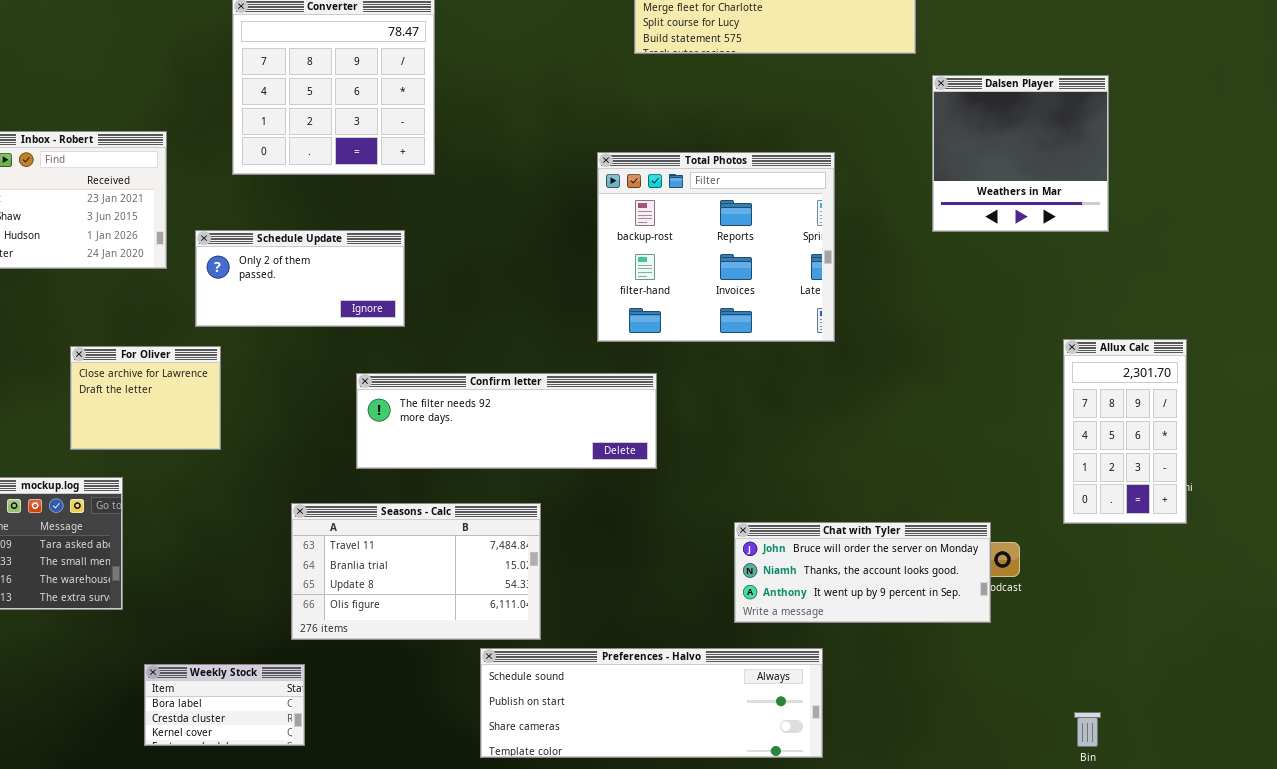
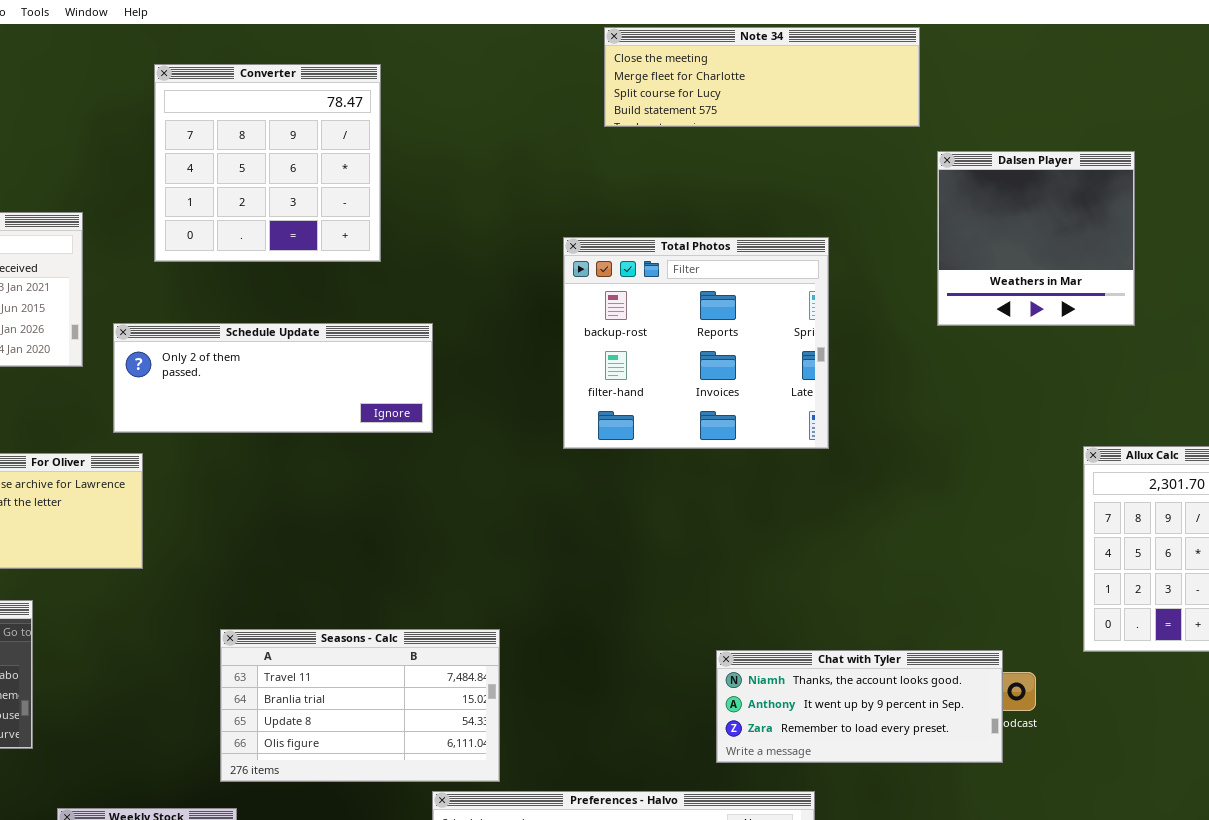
Schedule Update: [195,230,405,327] -> [113,323,433,433], resized
Confirm letter: [356,373,657,469] -> none, closed
Chat with Tyler: [734,522,991,623] -> [716,650,1003,763], scrolled down 1 row

